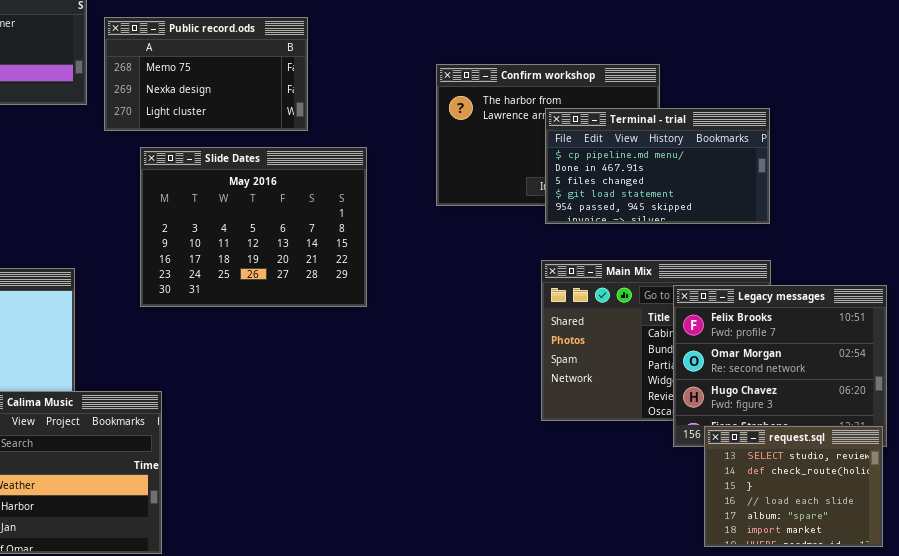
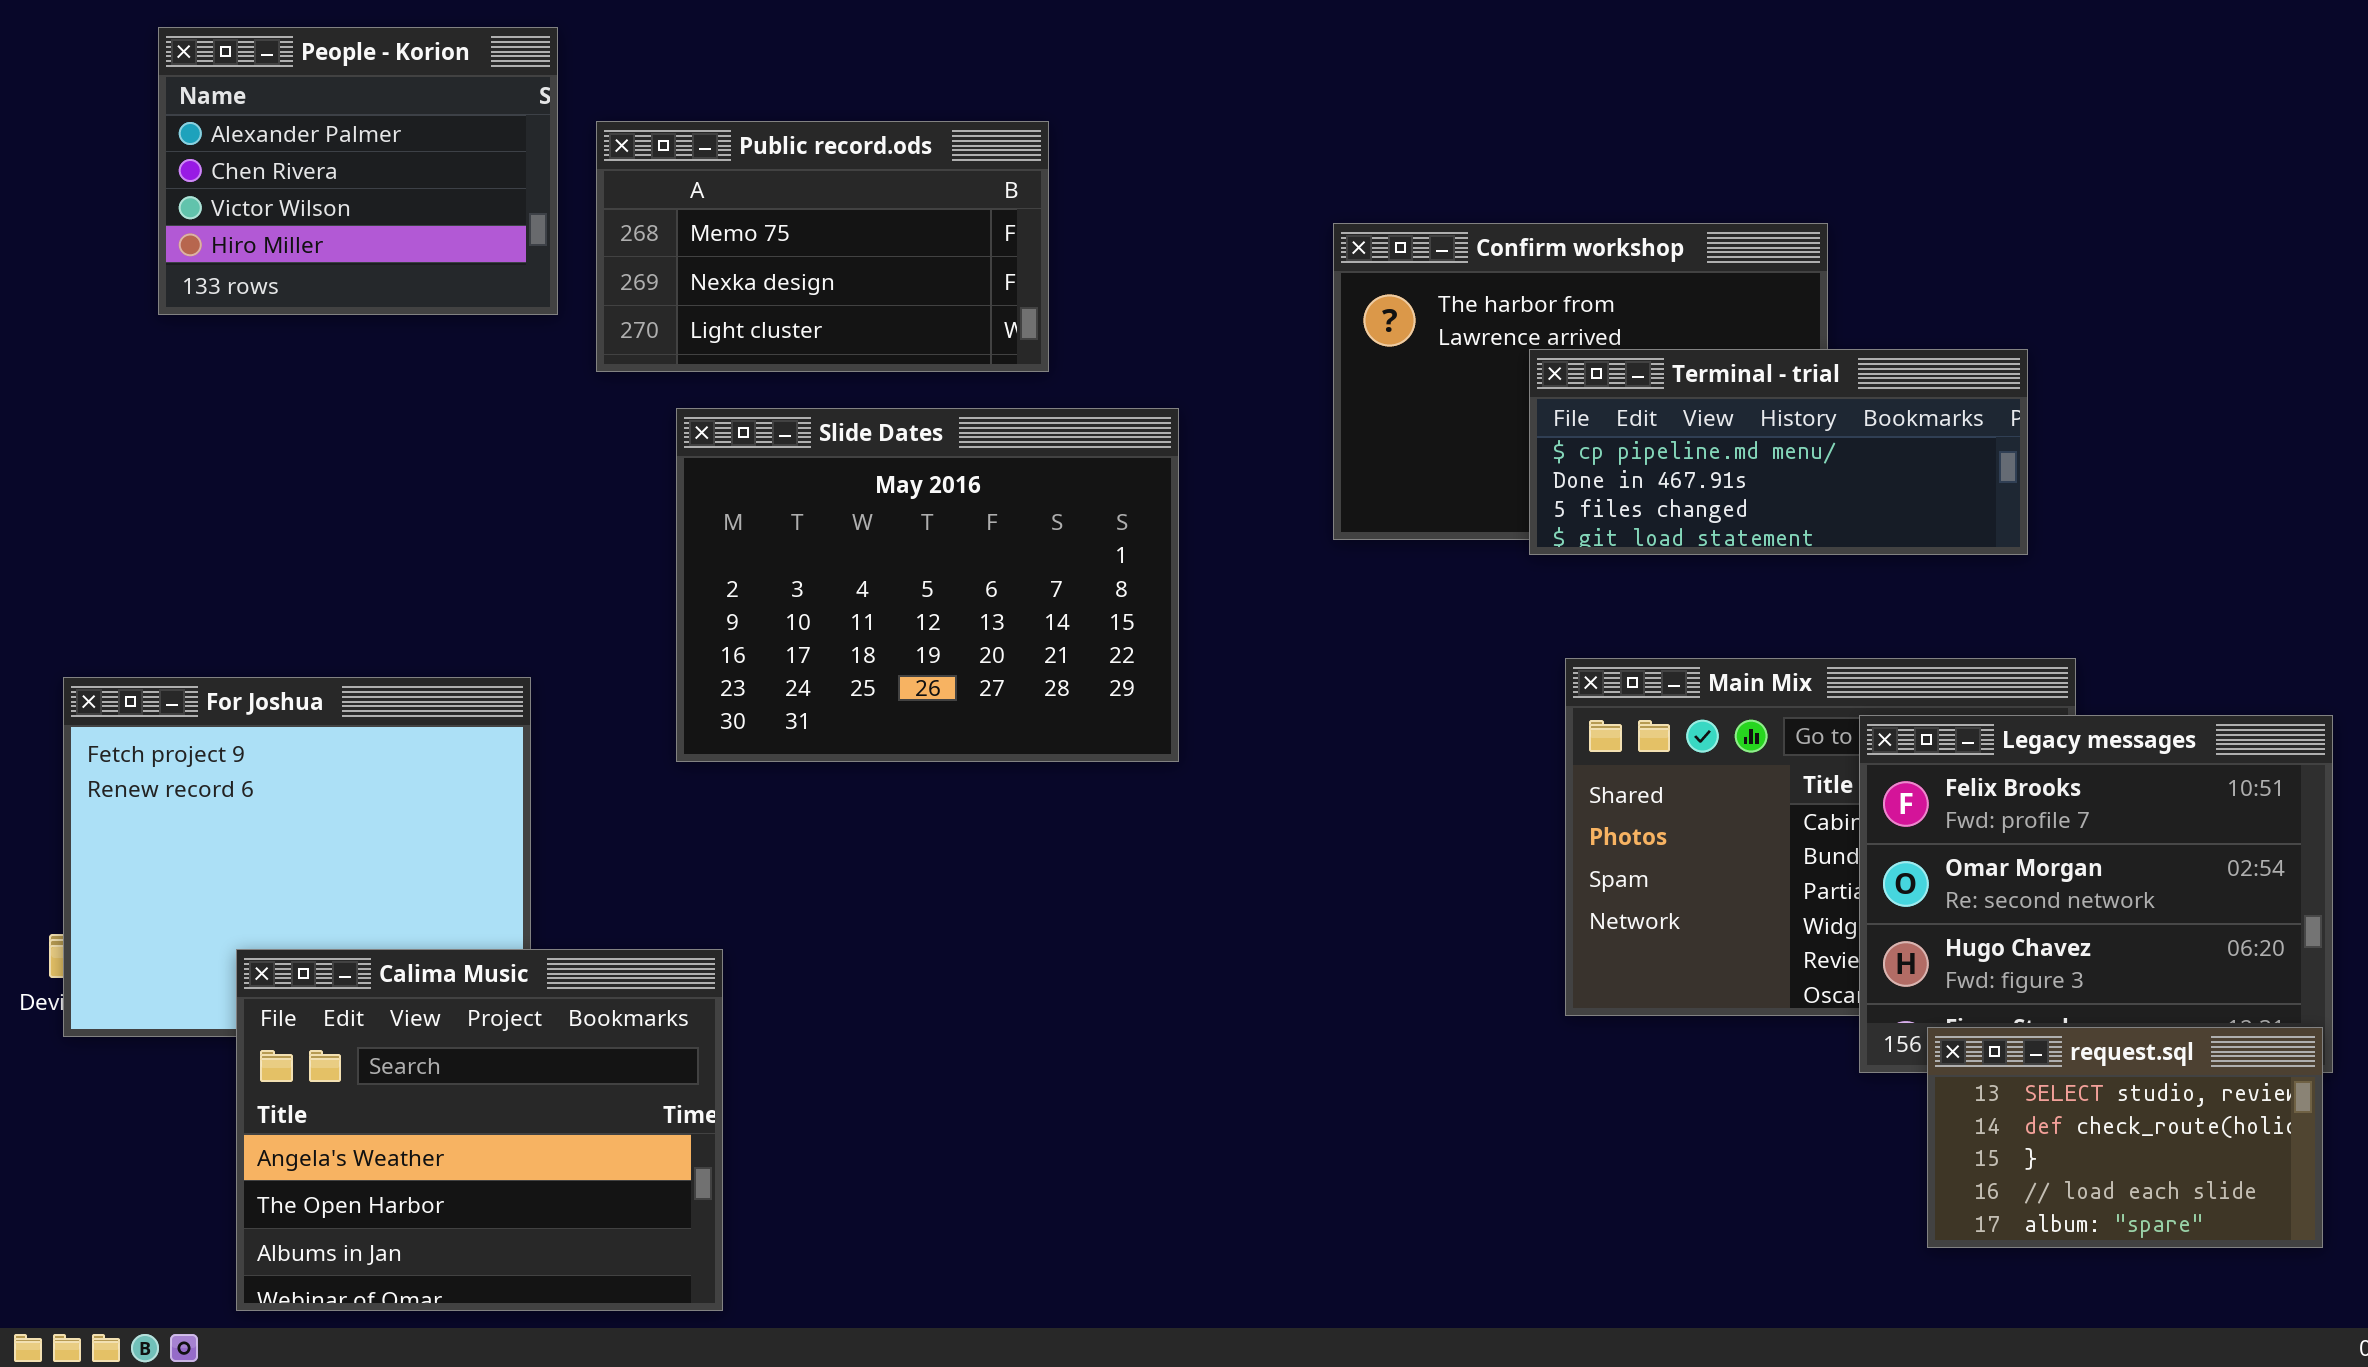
Terminal - trial: [545,108,770,224] -> [1529,349,2028,555], moved, resized
request.sql: [704,426,883,547] -> [1927,1027,2323,1248], resized

